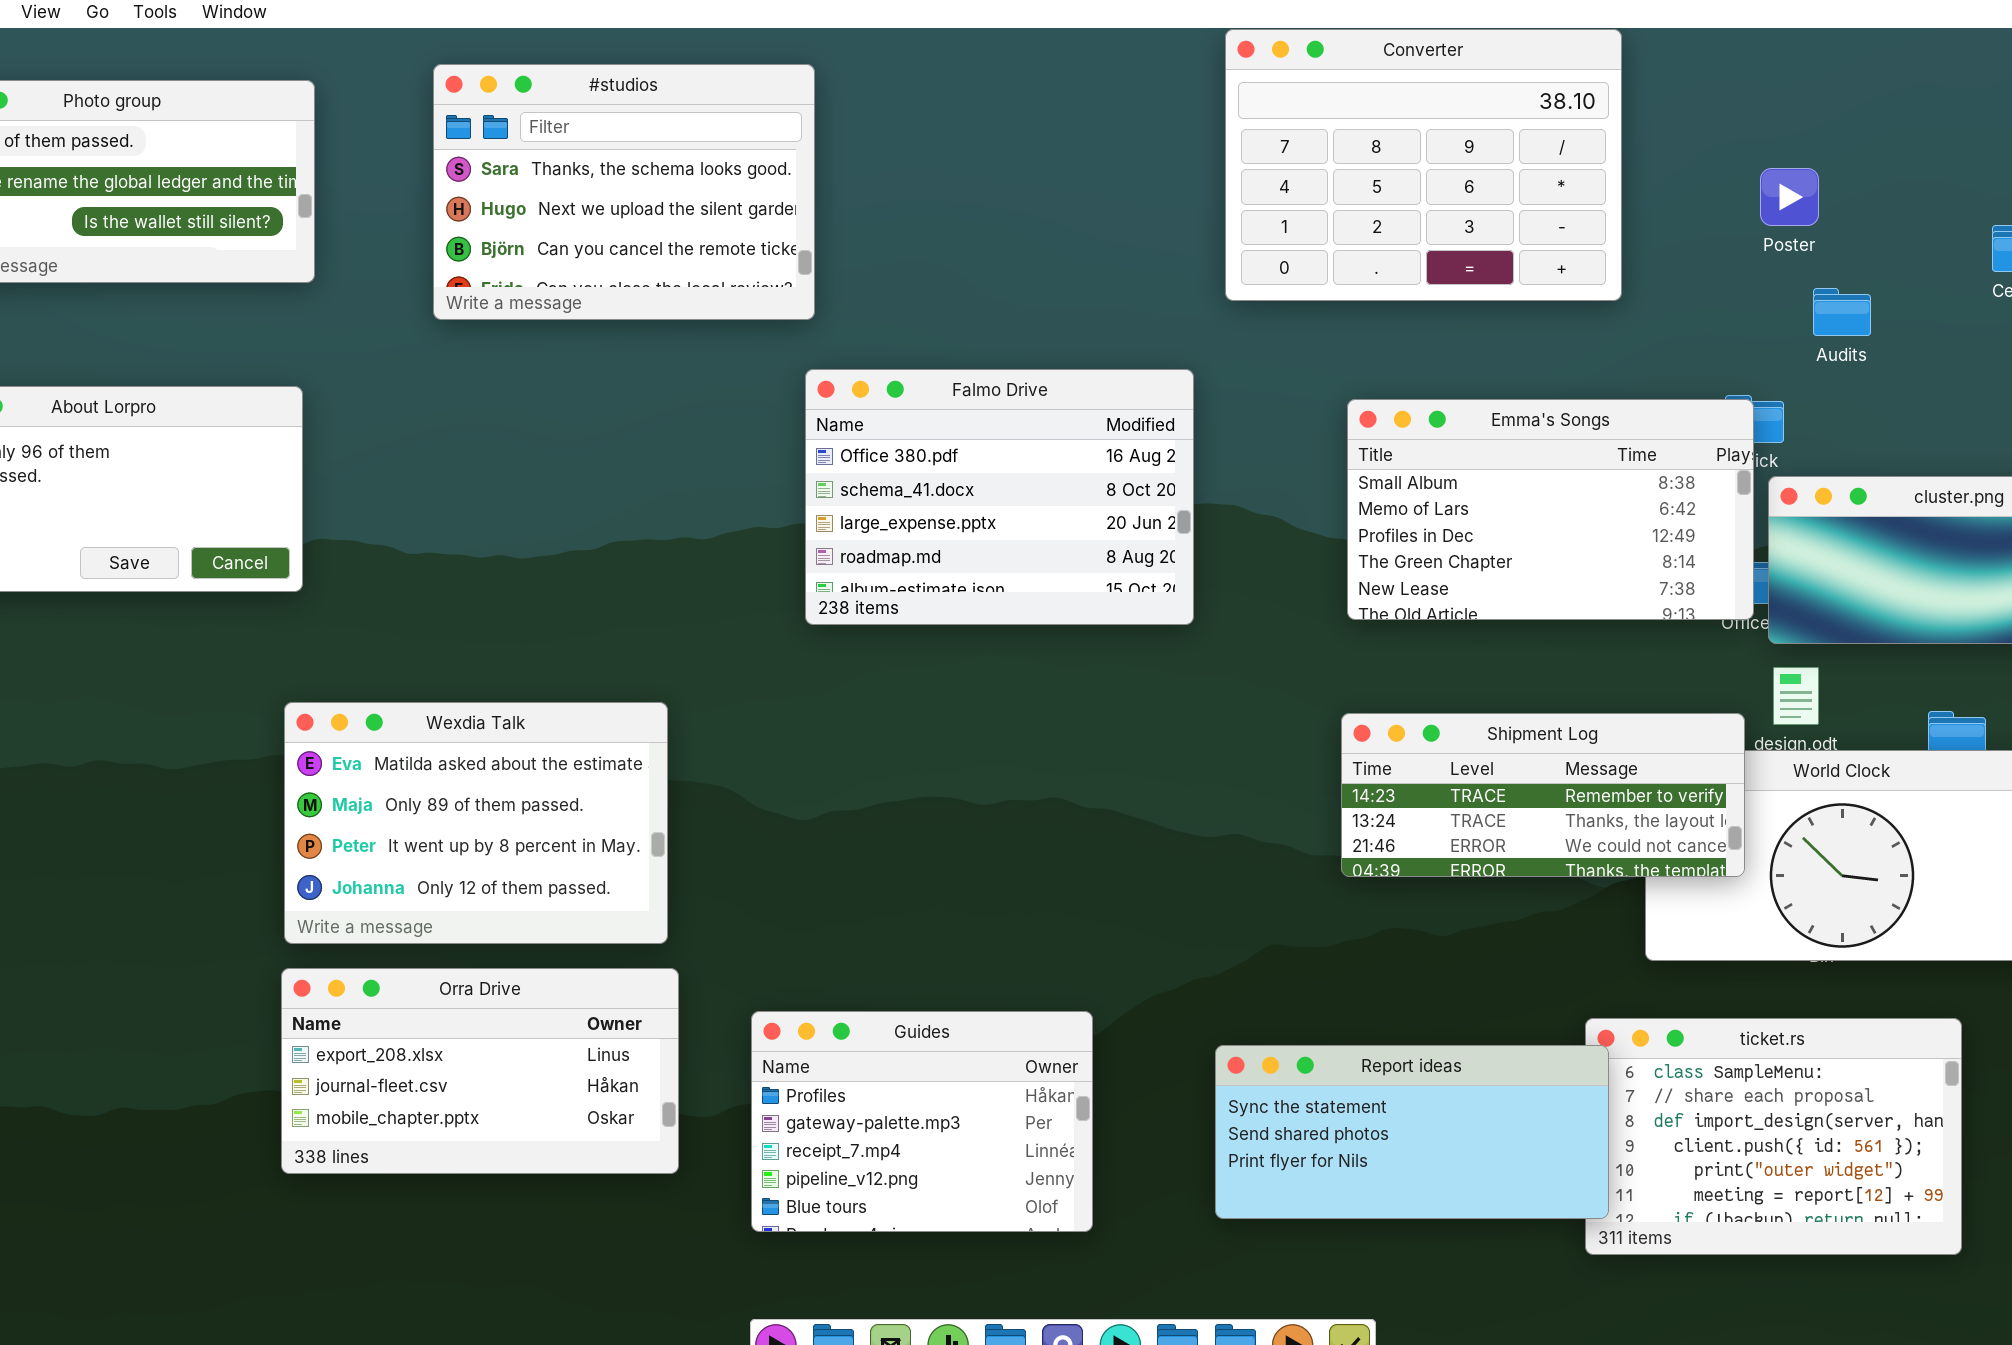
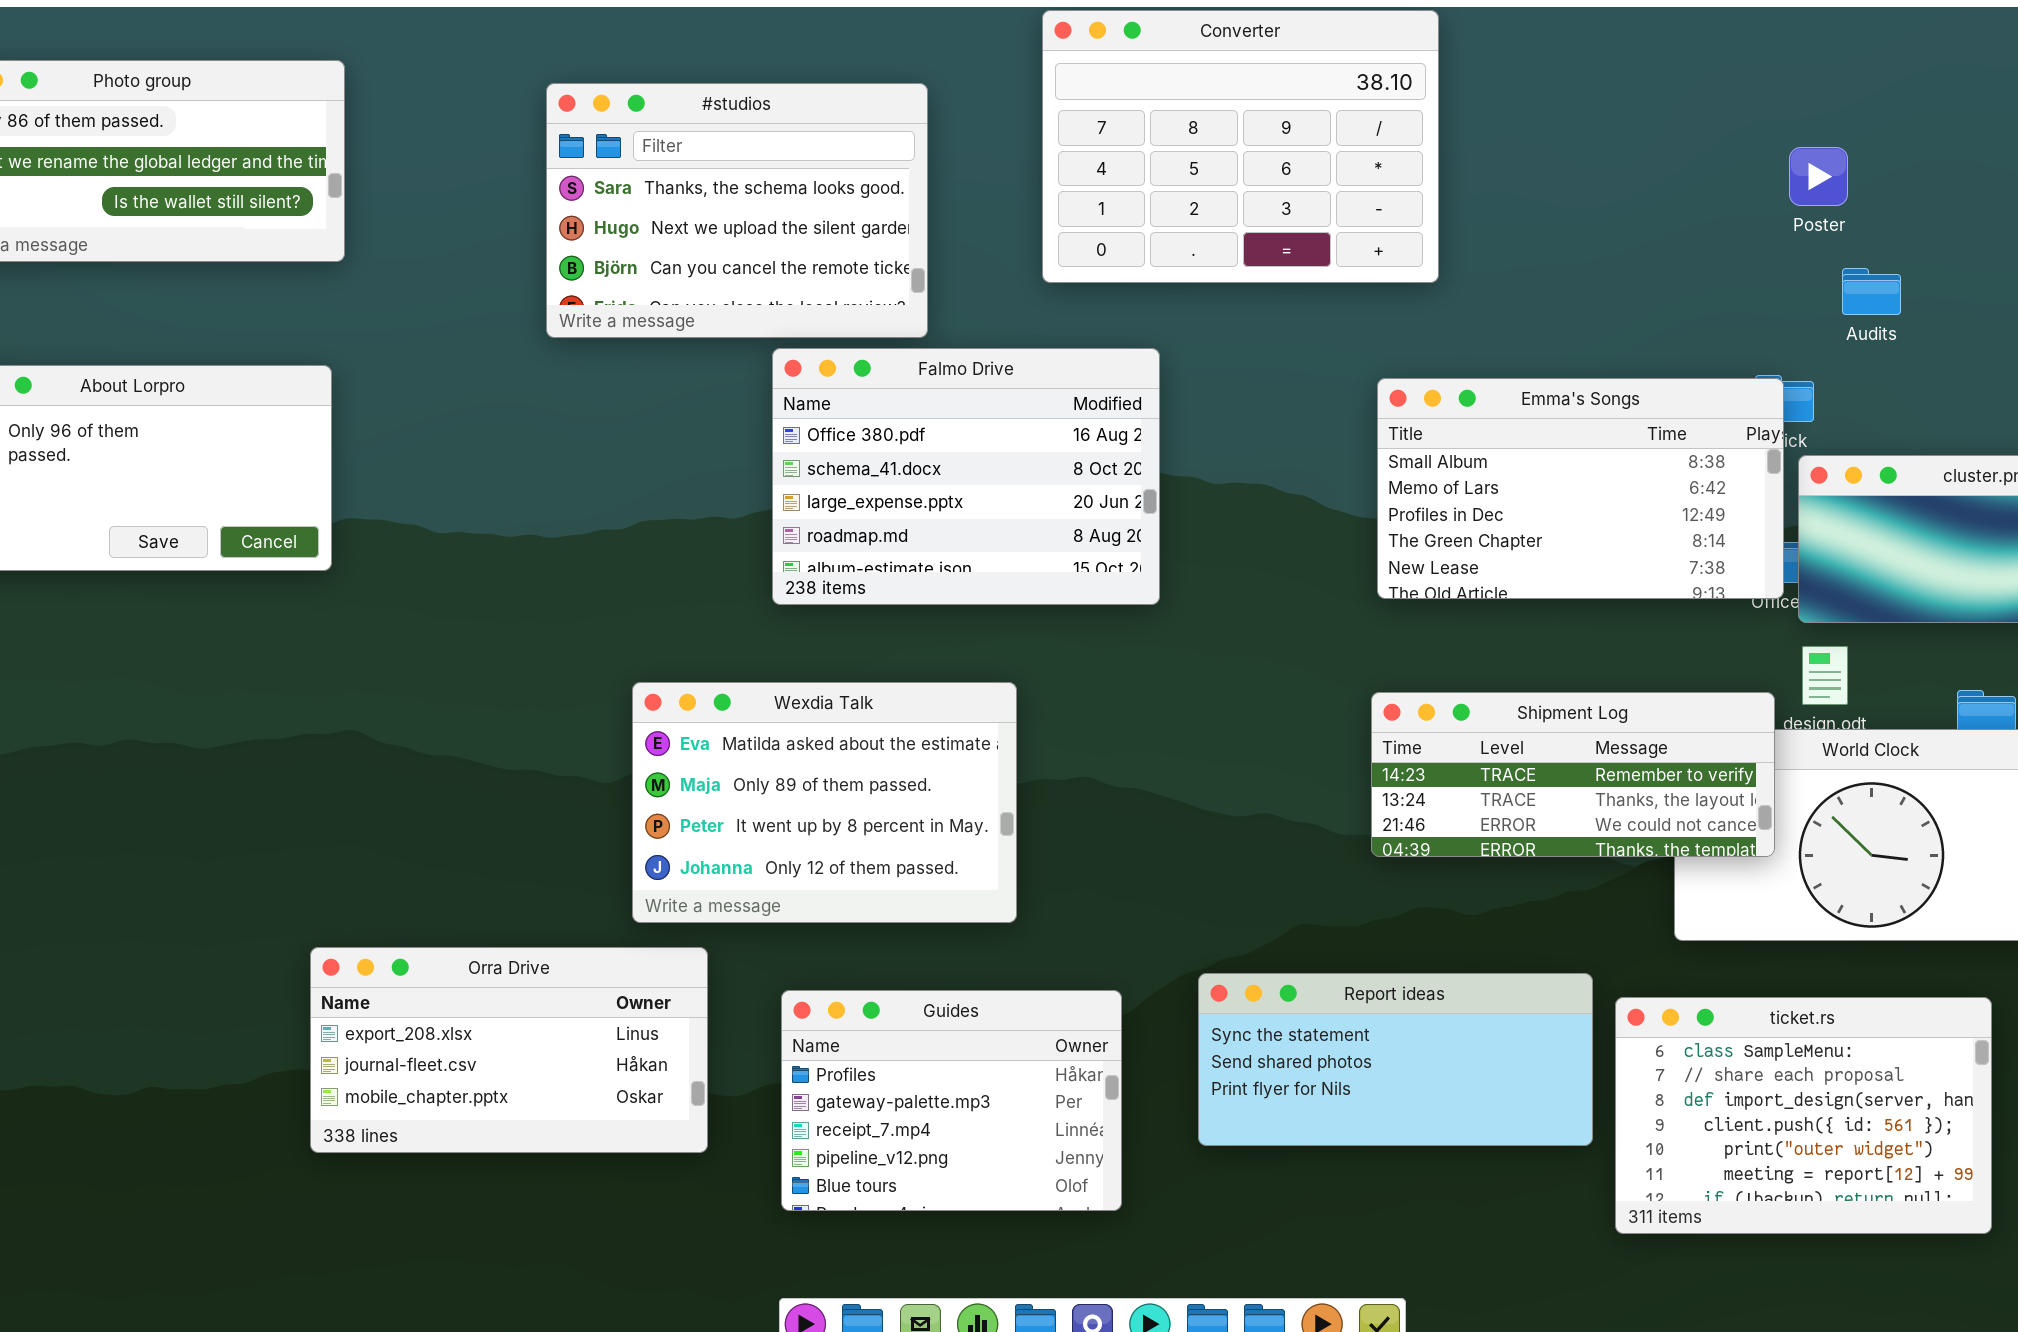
Converter: [1225,29,1622,301] -> [1042,10,1439,283], moved
#studios: [433,64,815,320] -> [546,83,928,338], moved
Falmo Drive: [805,369,1194,625] -> [772,348,1160,605], moved
Wexdia Talk: [284,702,668,944] -> [632,682,1017,923], moved
Report ideas: [1215,1045,1609,1219] -> [1198,973,1593,1146], moved

